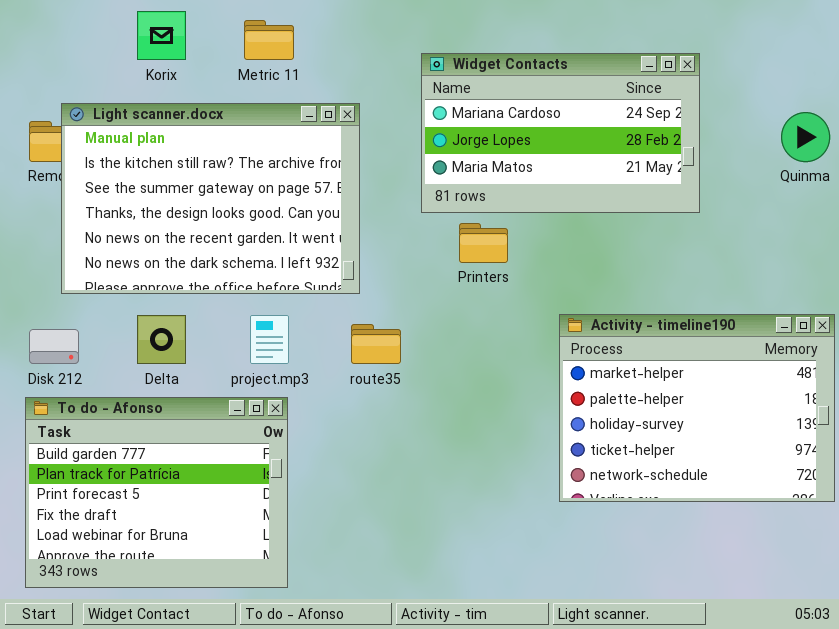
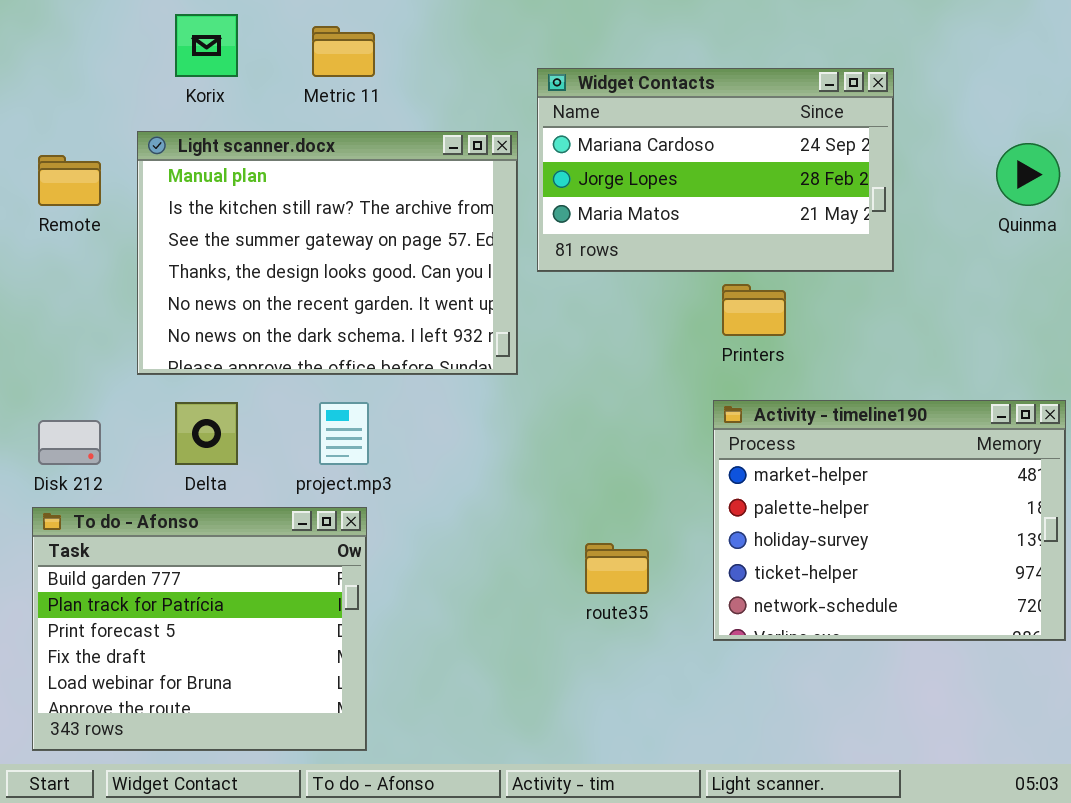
Light scanner.docx: [61,103,360,294] -> [137,131,518,375], moved
Printers: [459,223,508,263] -> [722,284,786,336], moved
route35: [351,324,401,364] -> [585,543,649,594], moved

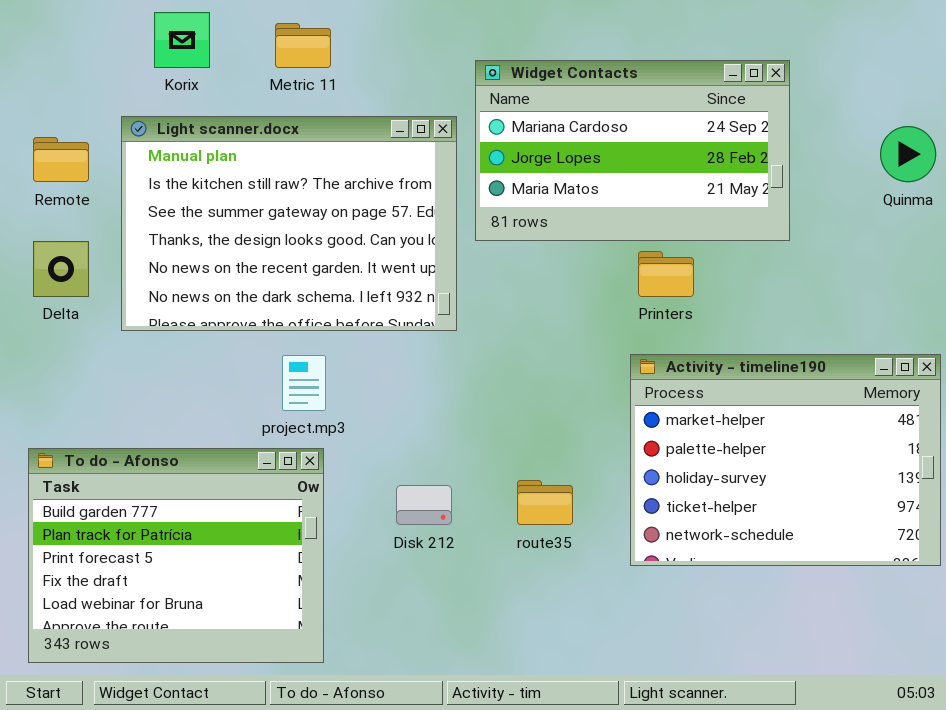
Delta: [175,402,238,465] -> [33,241,89,297], moved
Disk 212: [38,420,101,465] -> [396,485,452,525], moved

